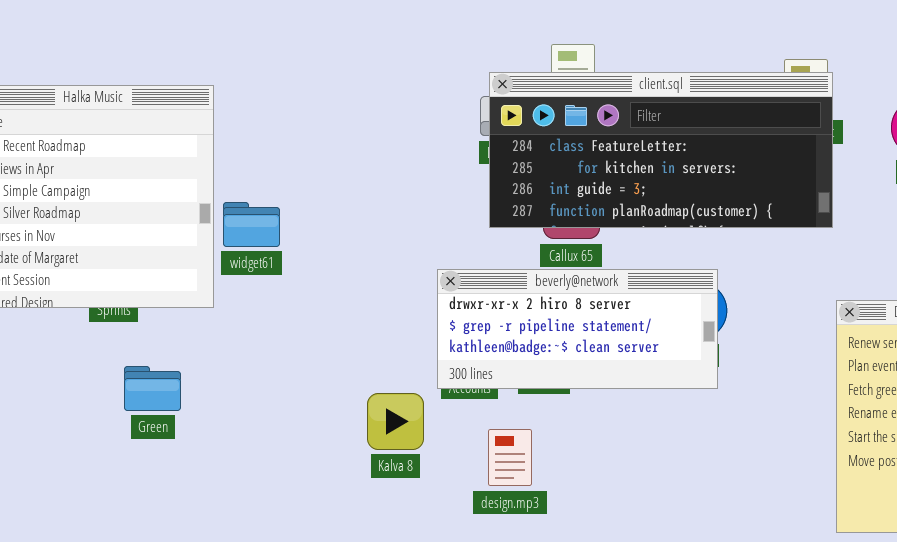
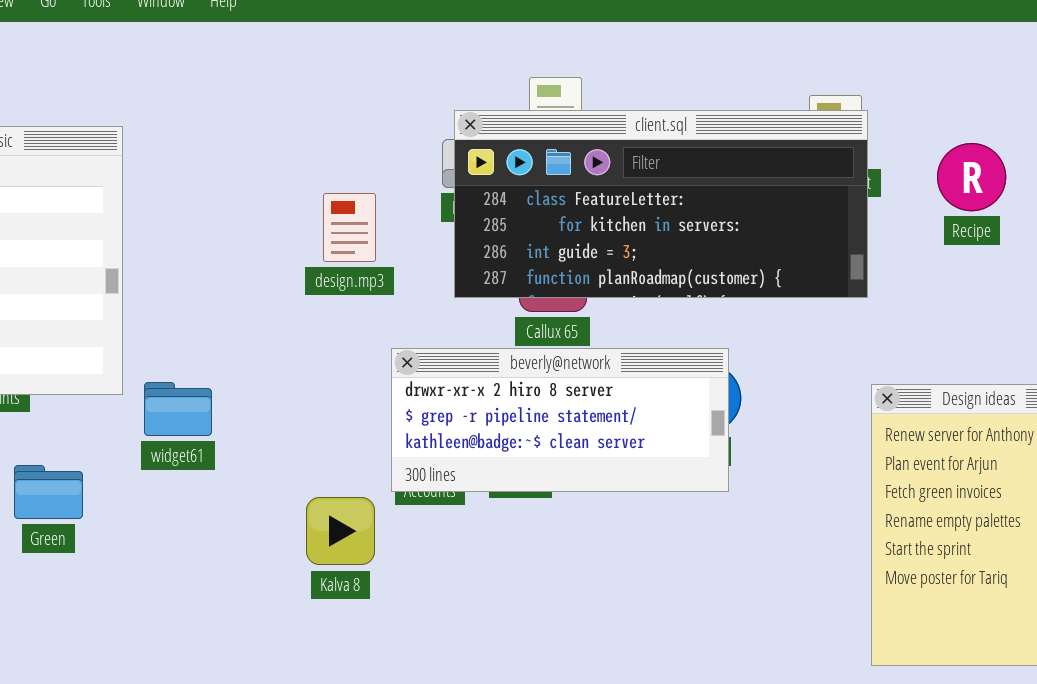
widget61: [223,202,280,247] -> [144,382,212,436], moved
design.mp3: [488,429,532,486] -> [323,193,376,262], moved

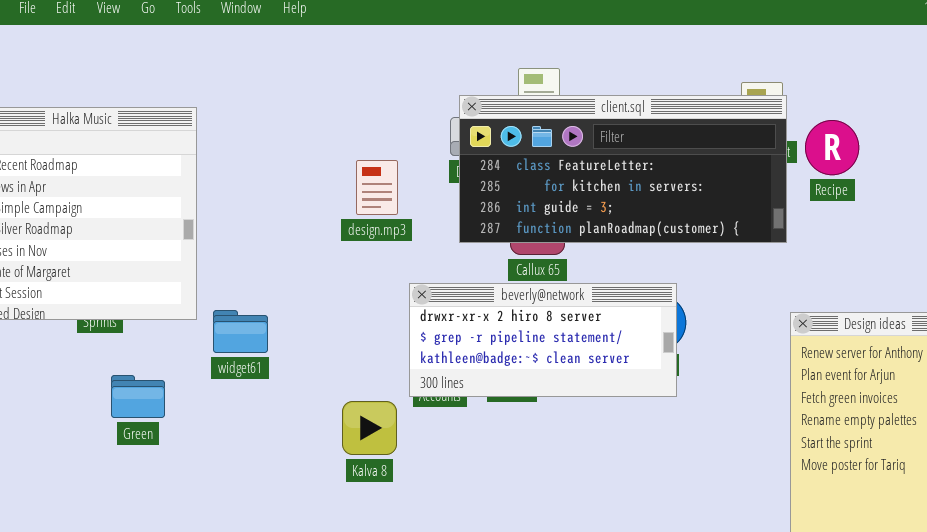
Recipe: [937,143,1006,211] -> [805,120,859,175], moved

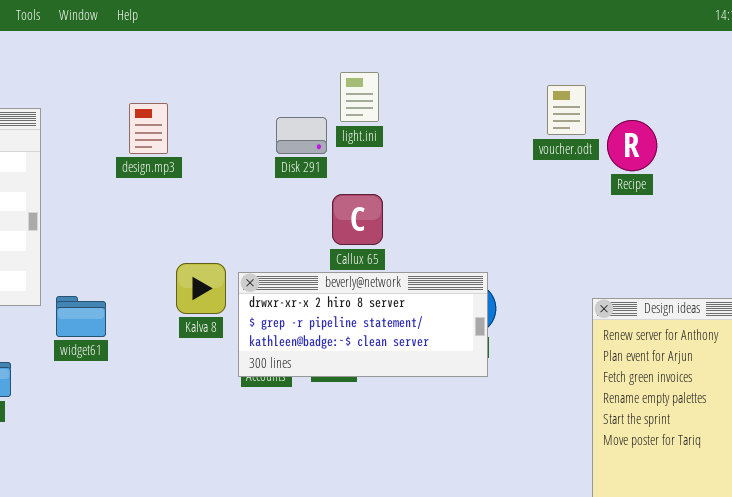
client.sql: [459,95,787,243] -> none, closed
design.mp3: [356,160,398,215] -> [129,103,168,154], moved
Kalva 8: [342,401,397,455] -> [176,263,226,314], moved

